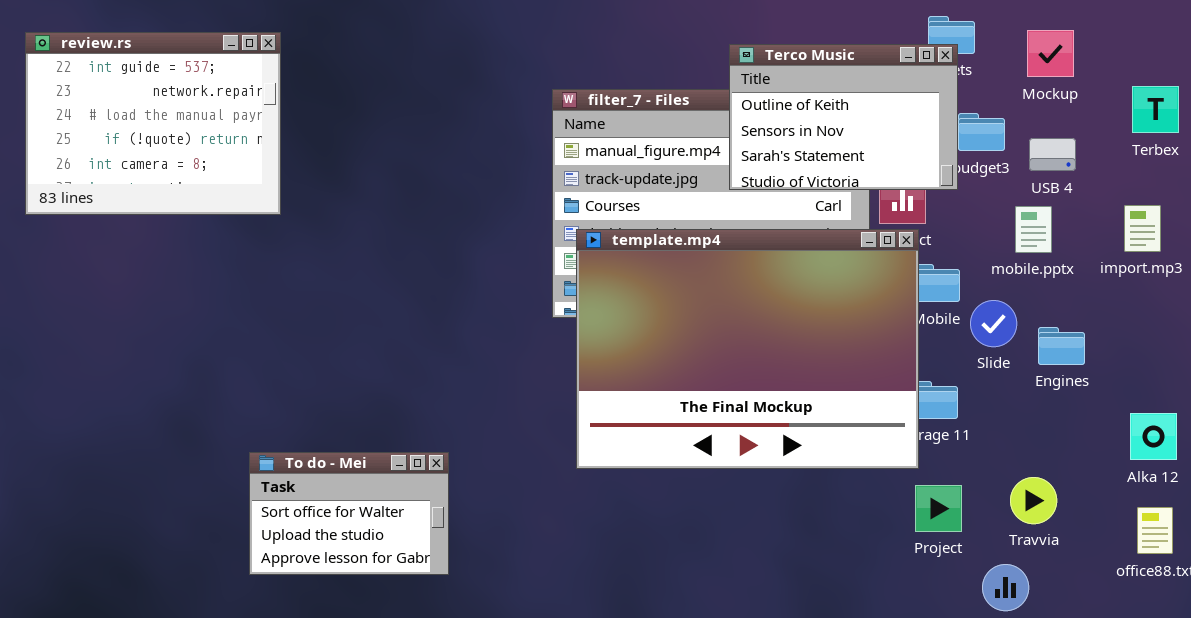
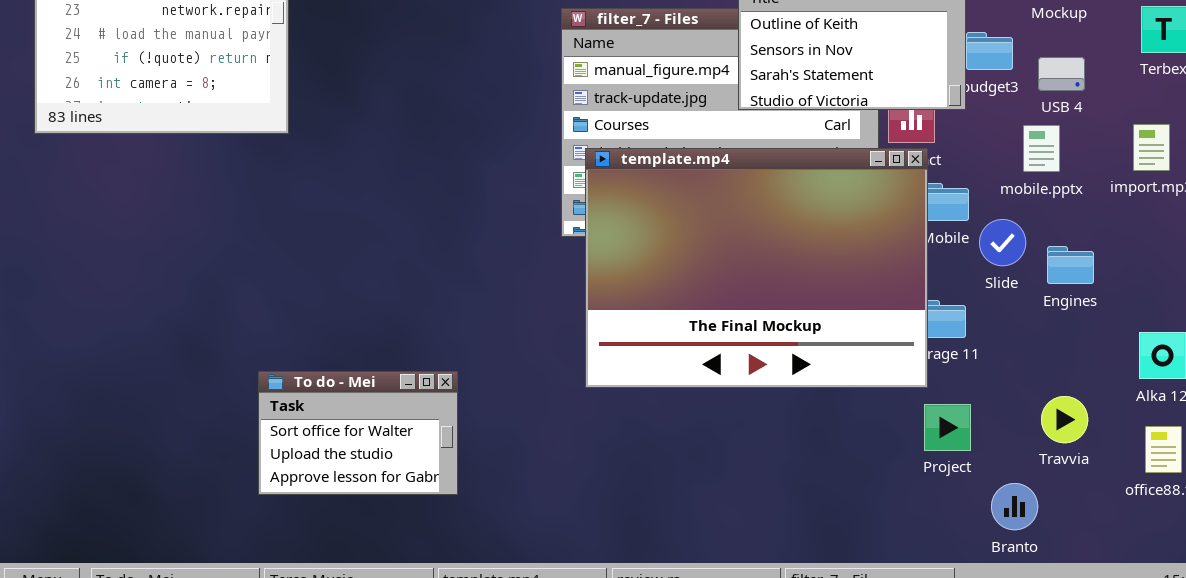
Travvia: [1010,477,1057,524] -> [1041,396,1088,443], moved

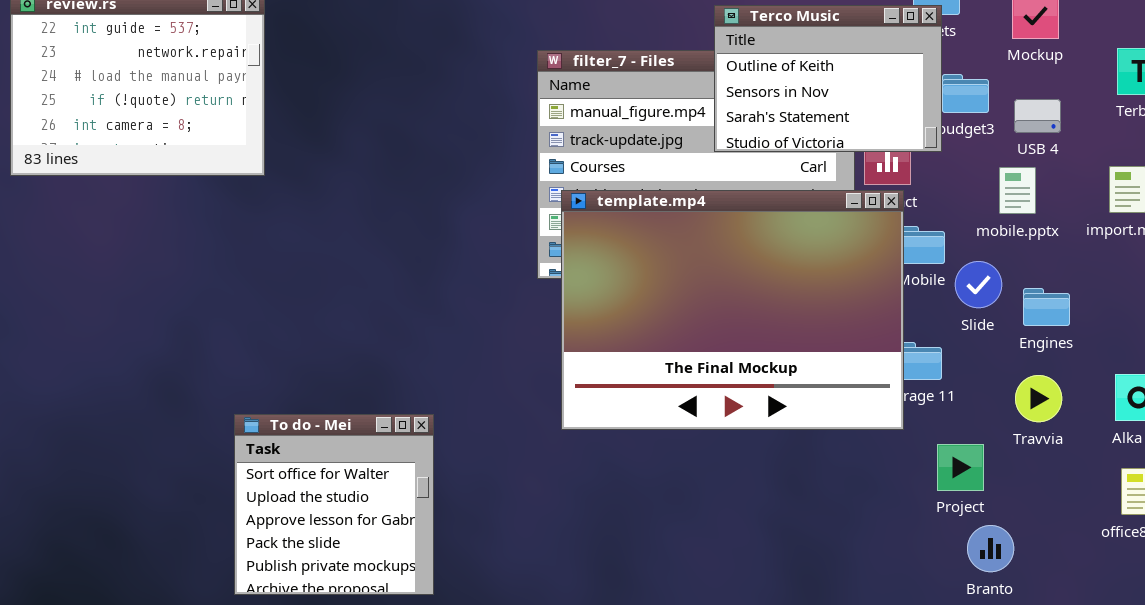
To do - Mei: [258,371,458,495] -> [234,414,434,595], resized
Travvia: [1041,396,1088,443] -> [1015,375,1062,422], moved
Project: [924,404,971,451] -> [937,444,984,491], moved

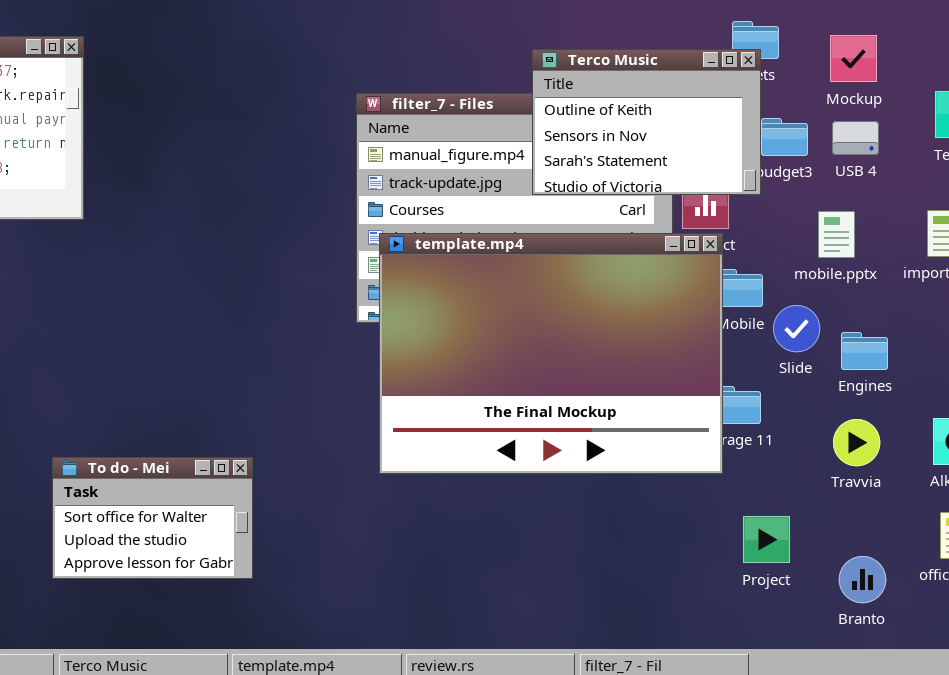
USB 4: [1014,99,1061,133] -> [832,121,879,155], moved
To do - Mei: [234,414,434,595] -> [52,457,253,579], resized
Project: [937,444,984,491] -> [743,516,790,563], moved
Branto: [967,525,1014,572] -> [839,556,886,603], moved

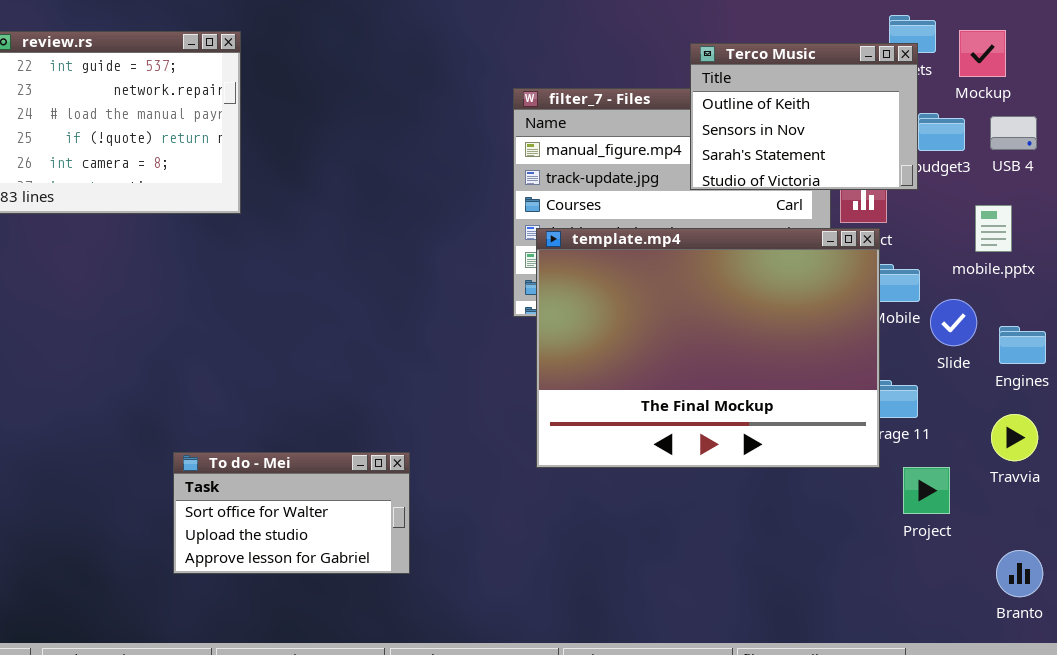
Mockup: [830,35,877,82] -> [959,30,1006,77], moved
To do - Mei: [52,457,253,579] -> [173,452,410,574], resized
Project: [743,516,790,563] -> [903,467,950,514], moved

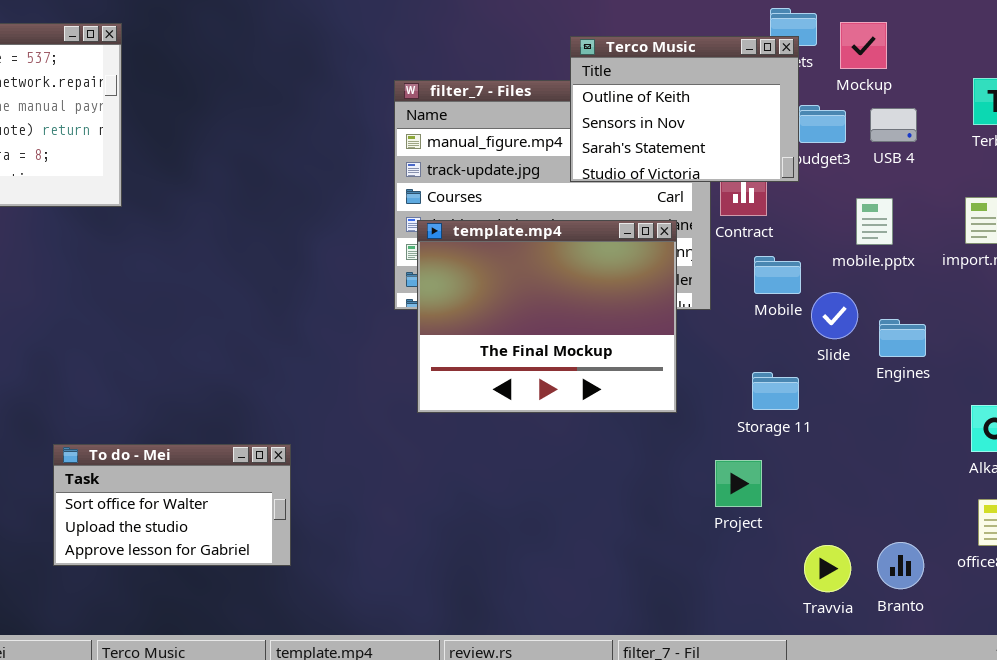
template.mp4: [536,228,880,468] -> [417,220,677,413], resized
Travvia: [991,414,1038,461] -> [804,545,851,592], moved
Project: [903,467,950,514] -> [715,460,762,507], moved

